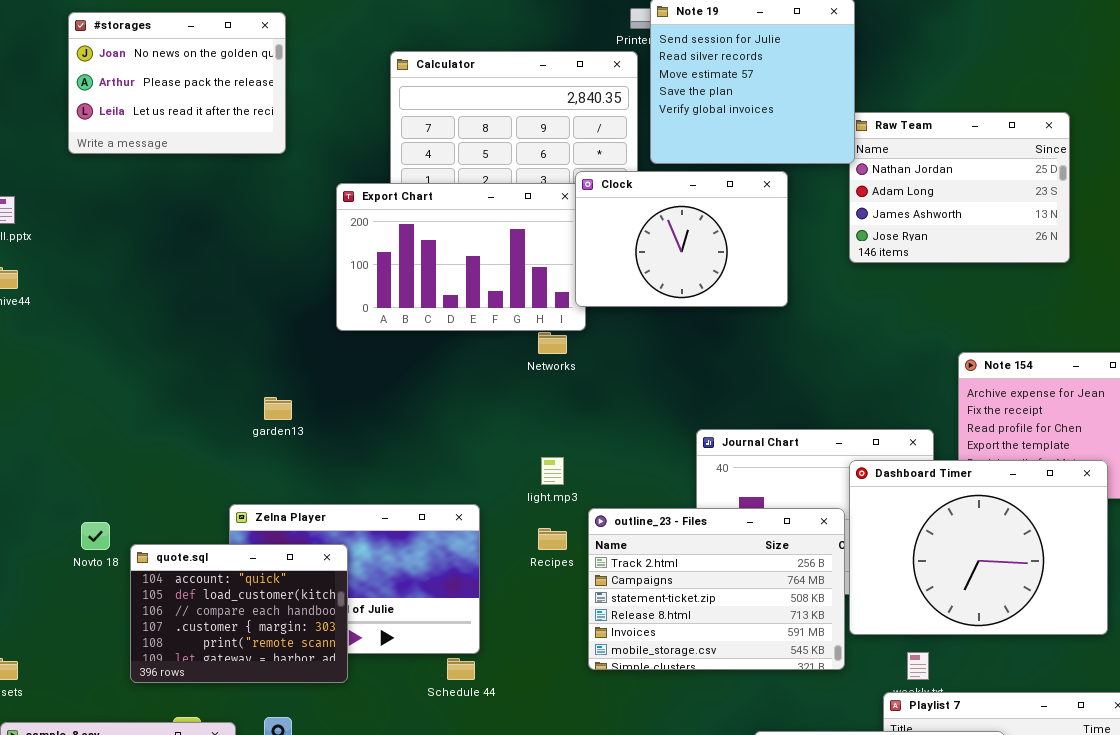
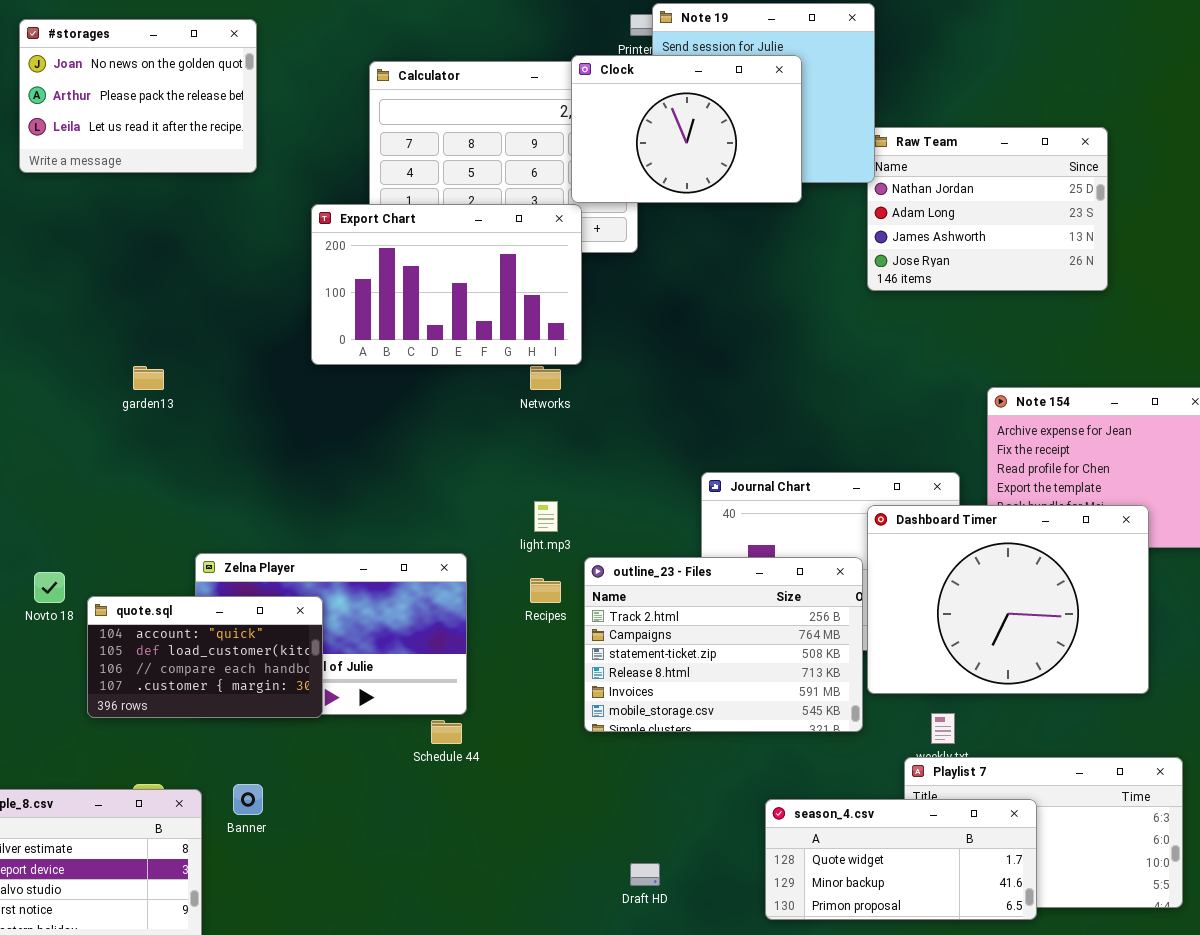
Clock: [575,171,788,307] -> [571,55,802,203], moved
garden13: [264,397,292,420] -> [133,366,164,390], moved
quote.sql: [130,544,348,683] -> [87,596,323,718], resized

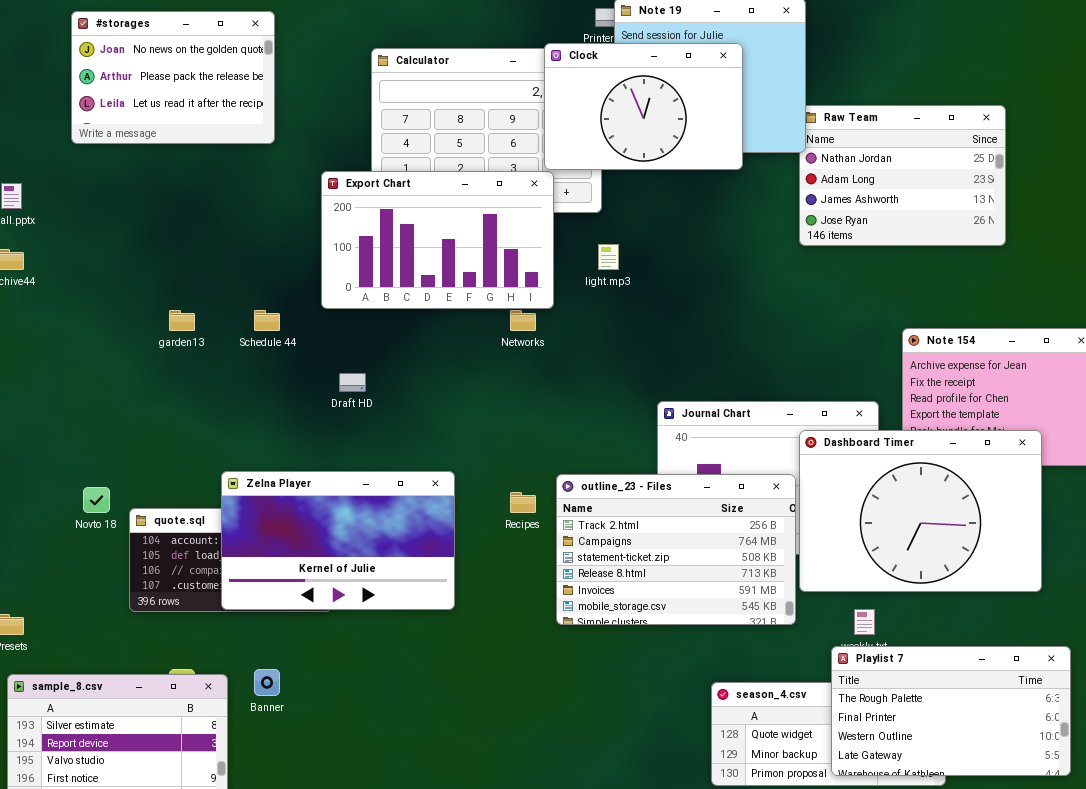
light.mp3: [534,501,558,532] -> [598,244,619,270], moved
Zelna Player: [195,553,467,715] -> [221,471,455,610], raised
Schedule 44: [431,720,462,744] -> [254,310,280,331], moved
Playlist 7: [904,757,1183,908] -> [831,646,1071,776], raised
Draft HD: [630,863,660,886] -> [339,373,366,392], moved

